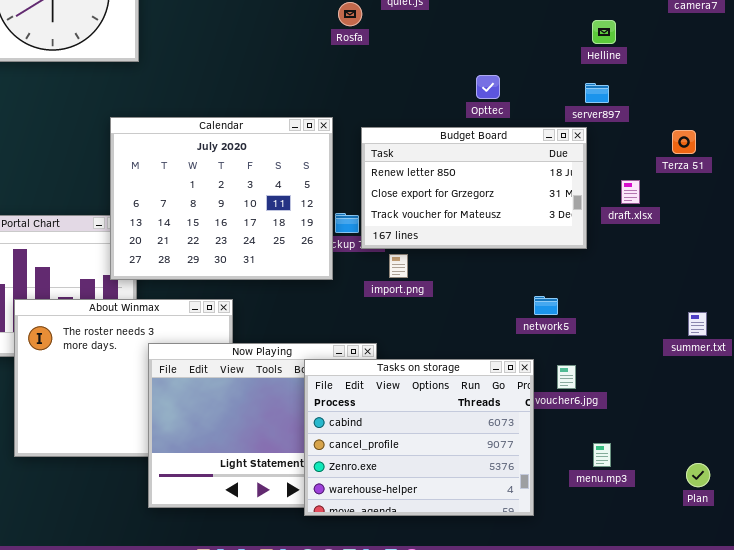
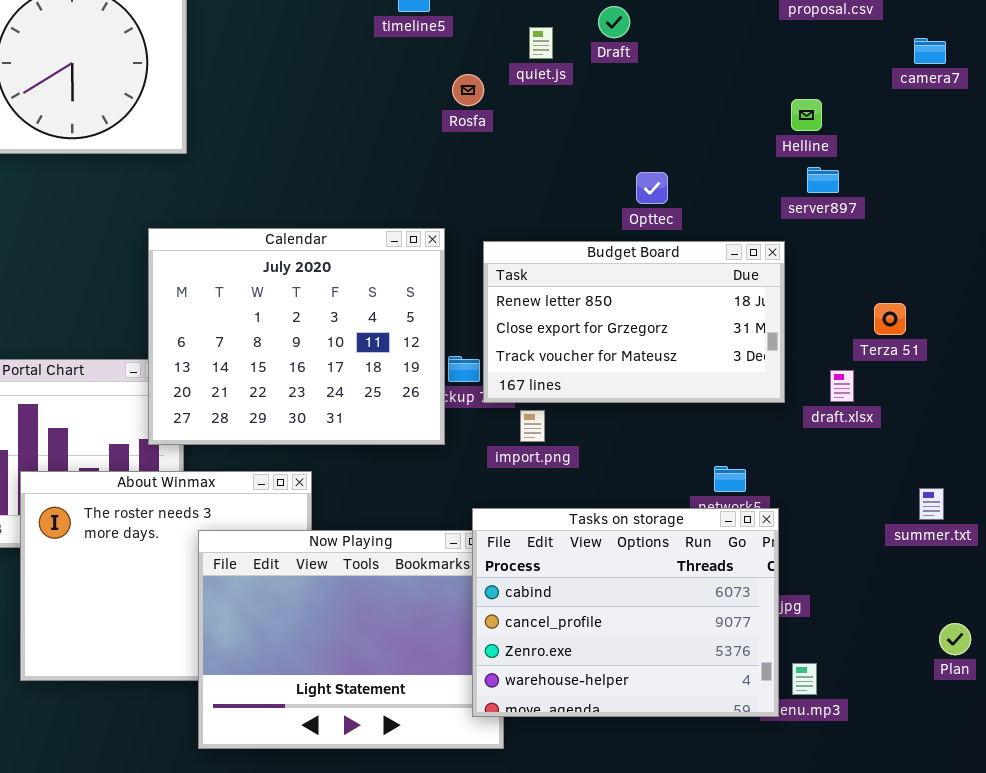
server897: [585,83,609,103] -> [807,167,839,193], moved
Terza 51: [672,130,696,154] -> [874,303,906,335], moved
draft.xlsx: [621,180,640,204] -> [830,370,854,402], moved
Tasks on storage: [304,359,534,516] -> [472,508,779,717], moved
Plan: [686,463,710,487] -> [939,623,971,655], moved

